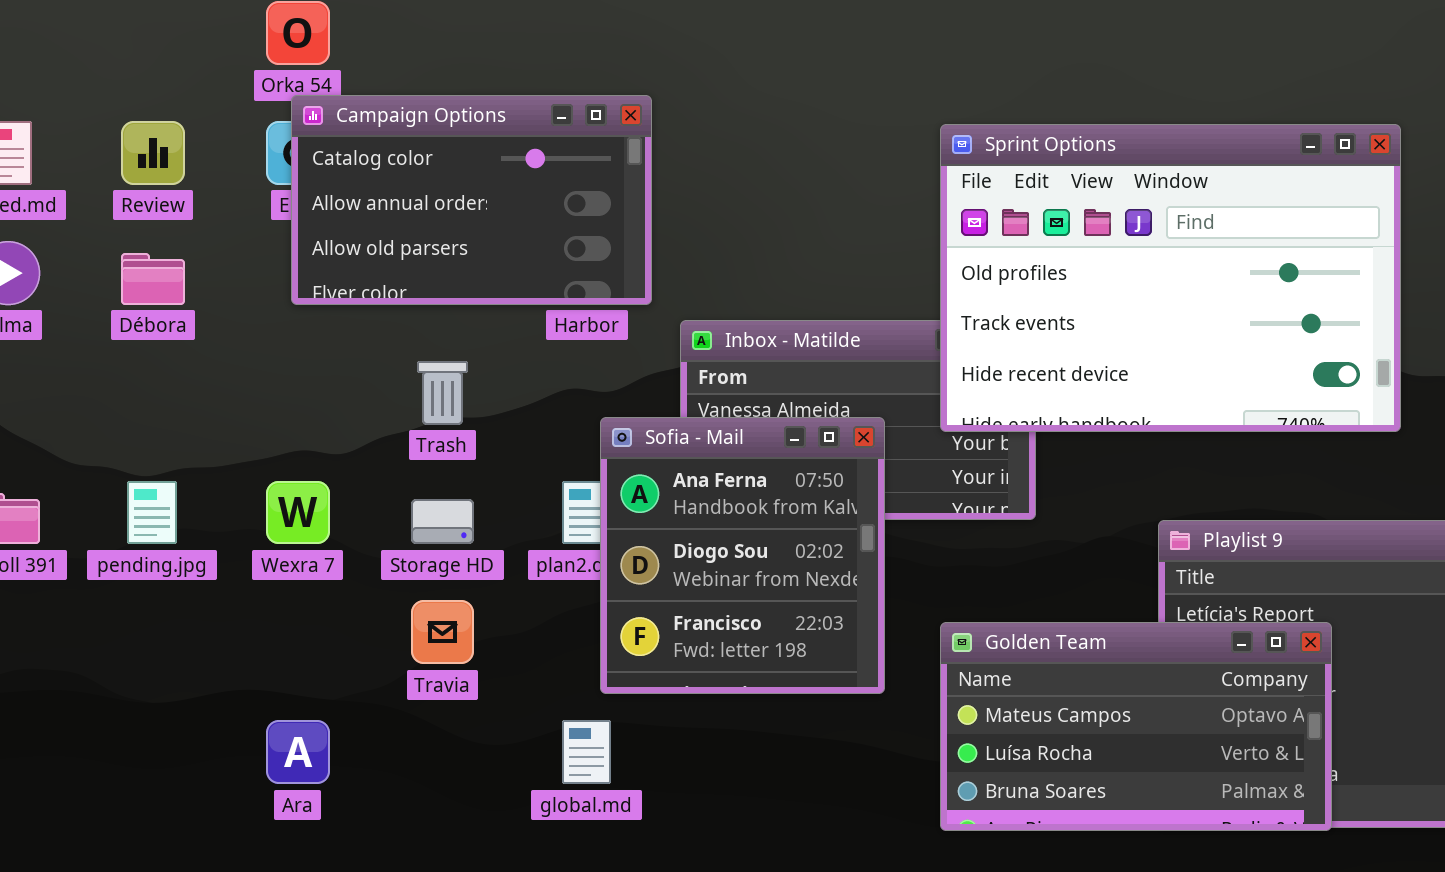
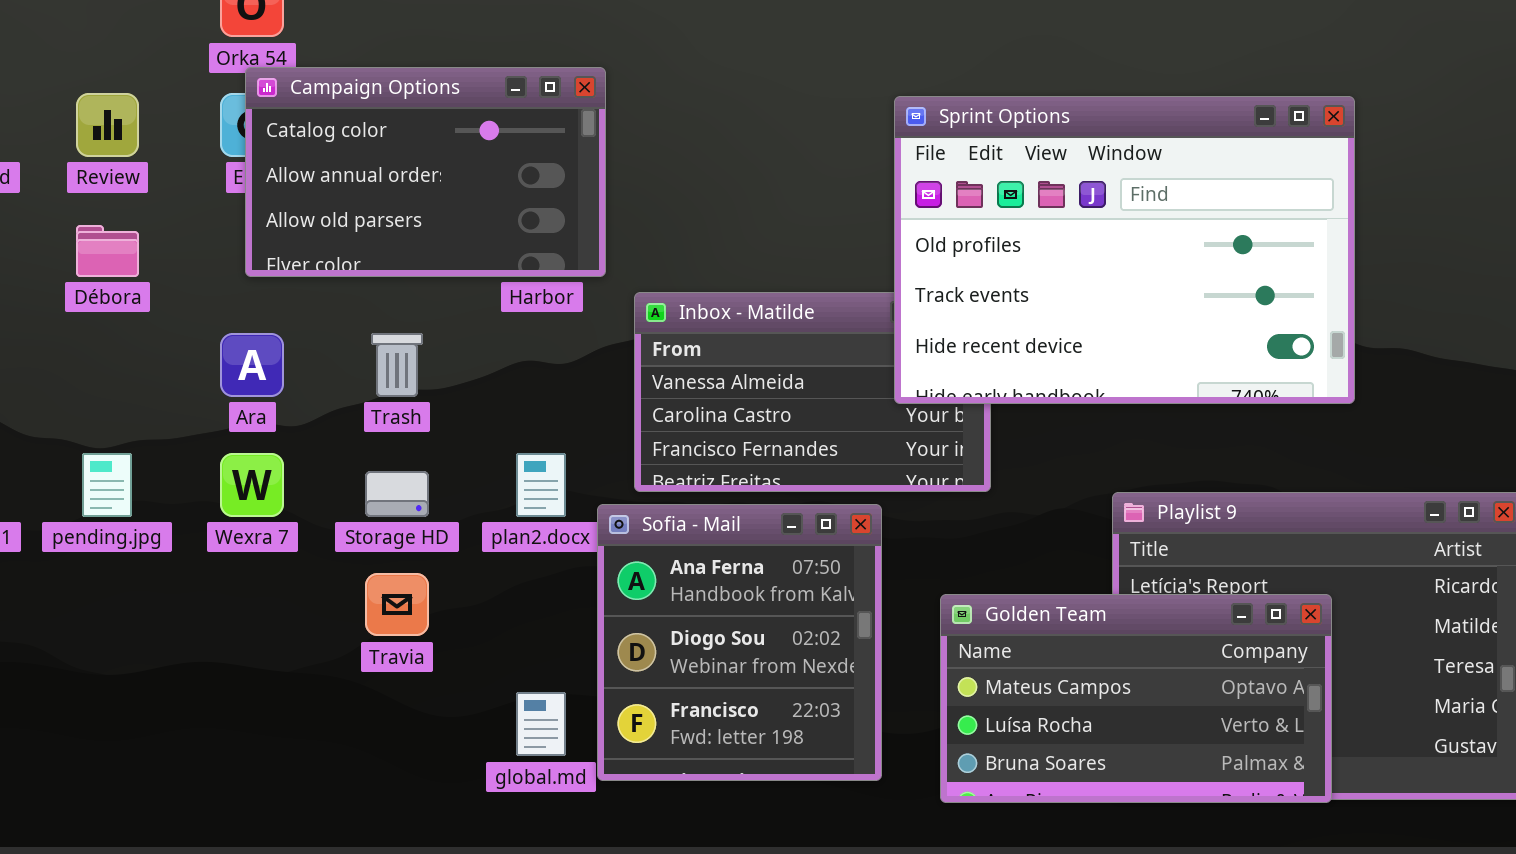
Sofia - Mail: [600,417,885,694] -> [597,504,882,781], moved
Golden Team: [940,622,1332,831] -> [940,594,1332,803], moved
Ara: [266,720,330,784] -> [220,333,284,397], moved

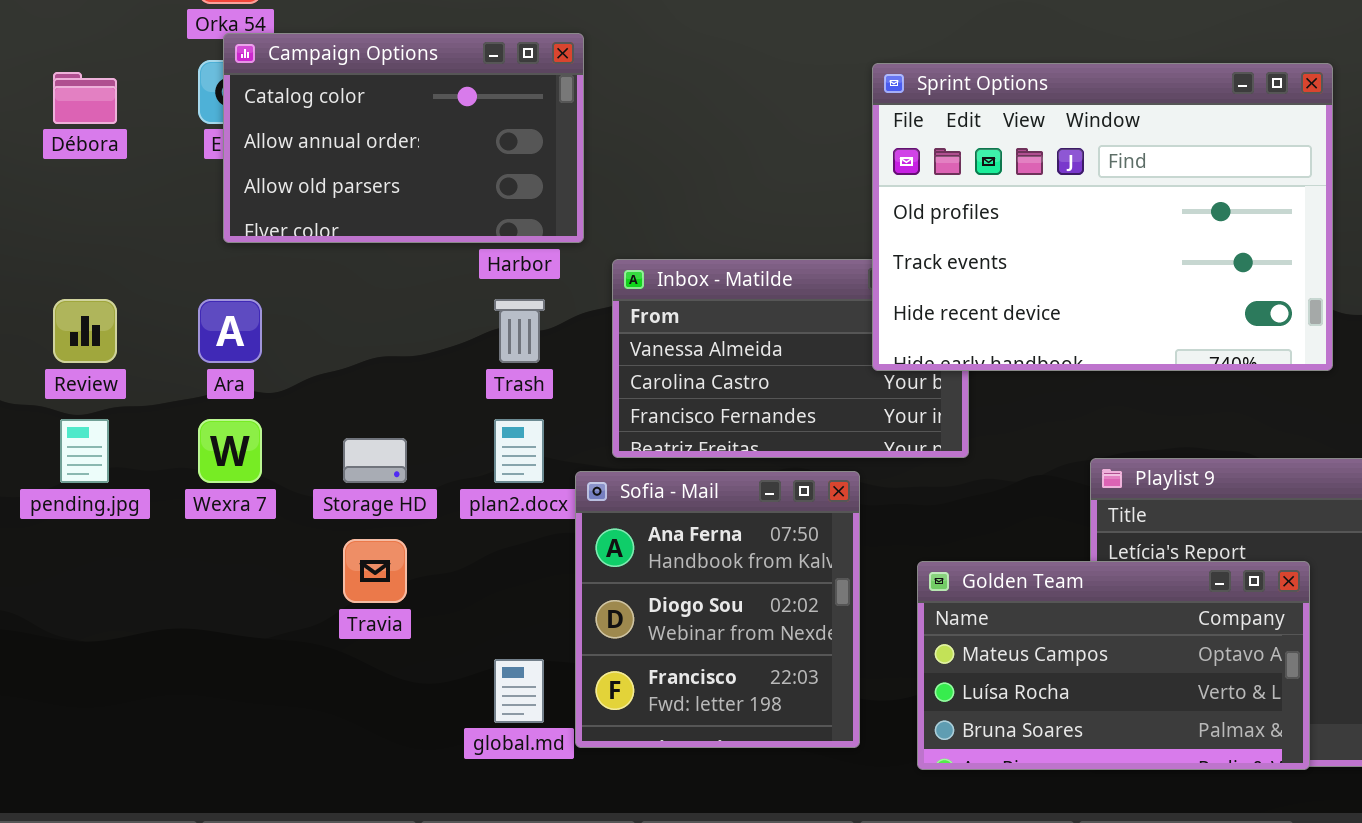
Review: [76,93,139,157] -> [53,299,117,363], moved
Débora: [76,225,139,277] -> [53,72,117,124], moved
Trash: [371,333,423,397] -> [494,299,545,363], moved

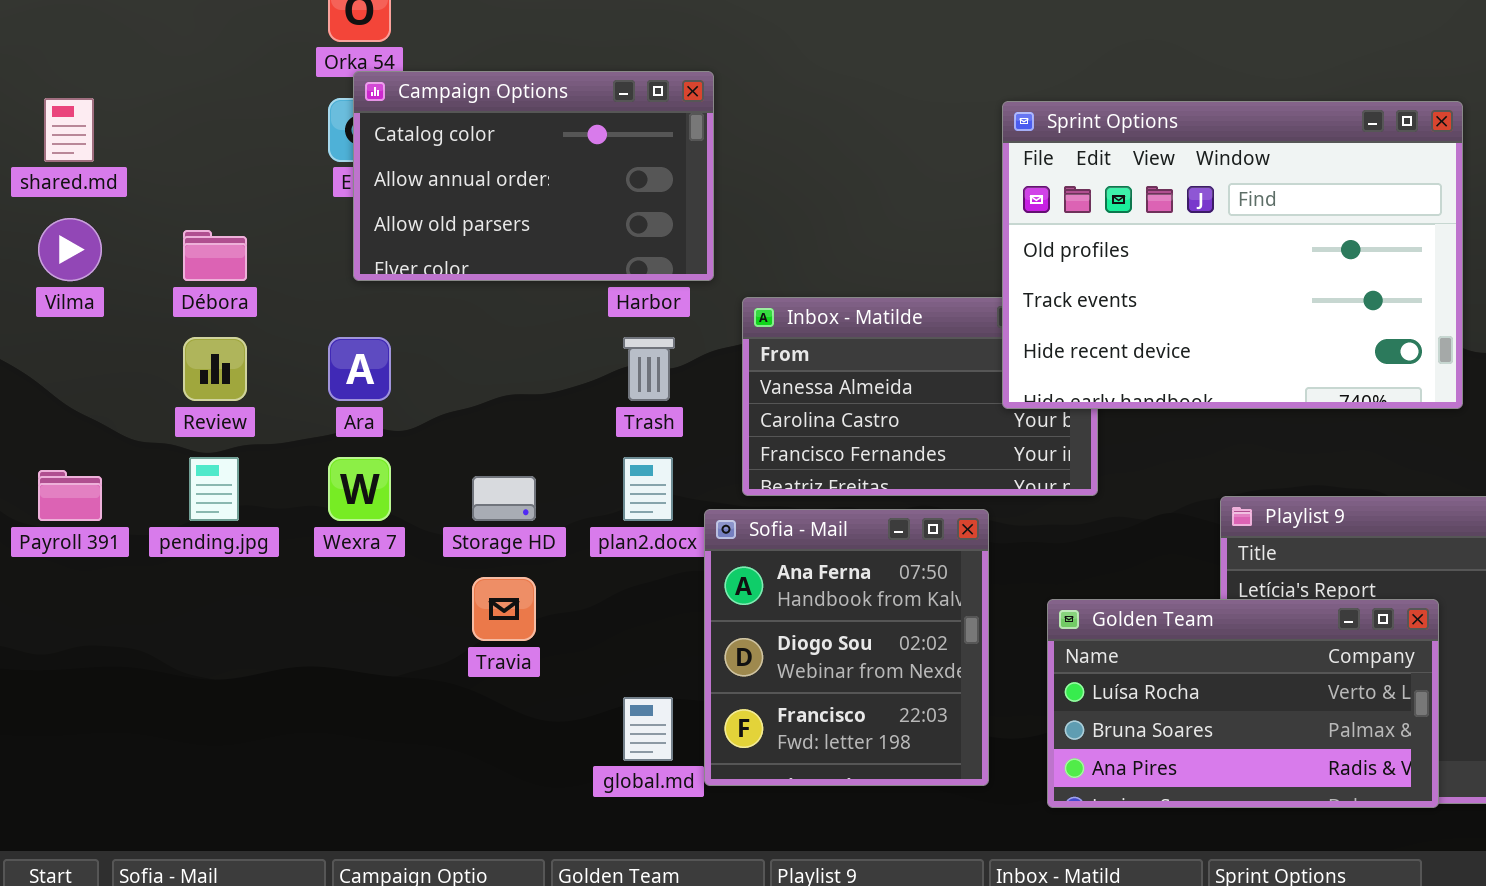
Débora: [53,72,117,124] -> [183,230,247,281], moved
Golden Team: [917,561,1310,770] -> [1047,599,1439,808], scrolled down 1 row

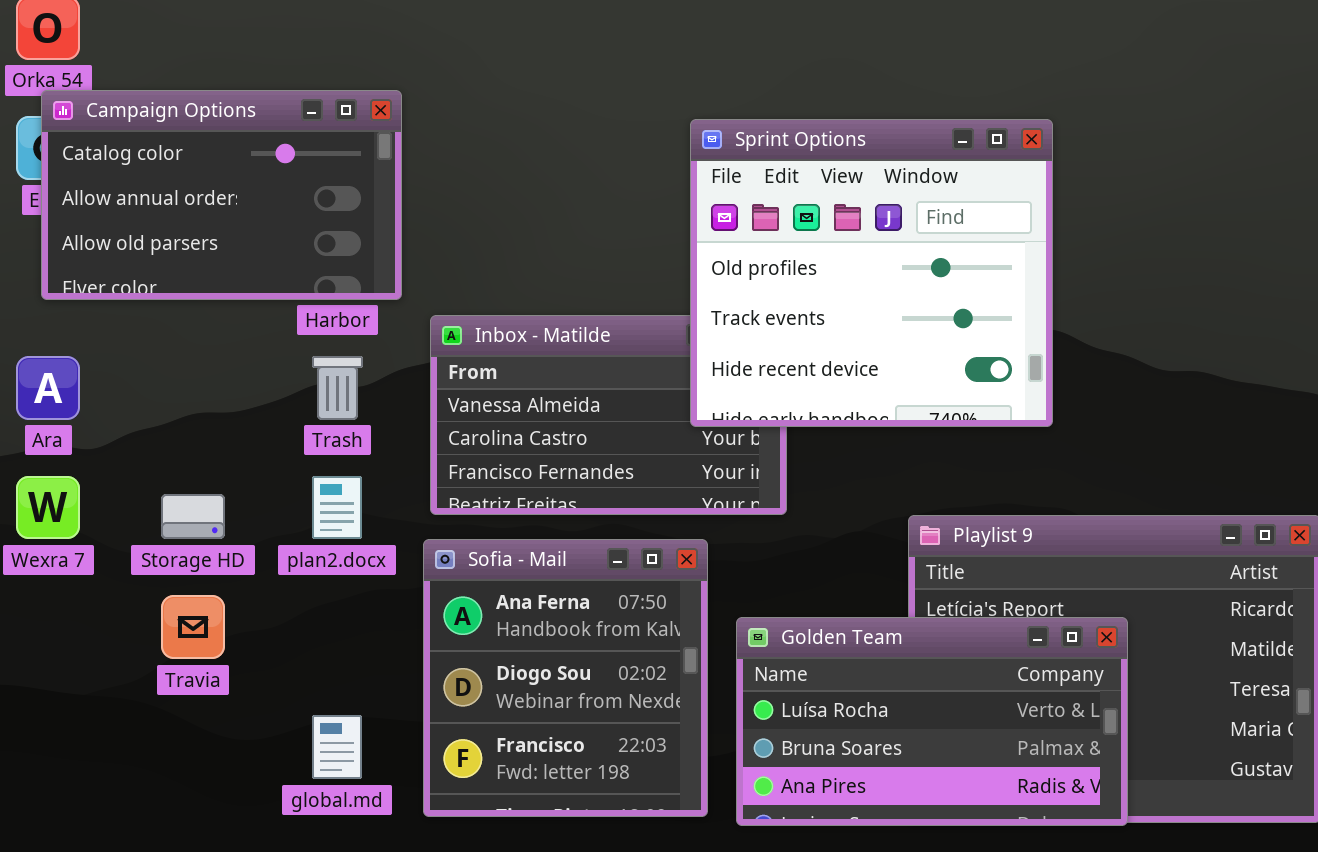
Sprint Options: [1002,101,1463,409] -> [690,119,1053,427], resized
Sofia - Mail: [704,509,989,786] -> [423,539,708,817], moved

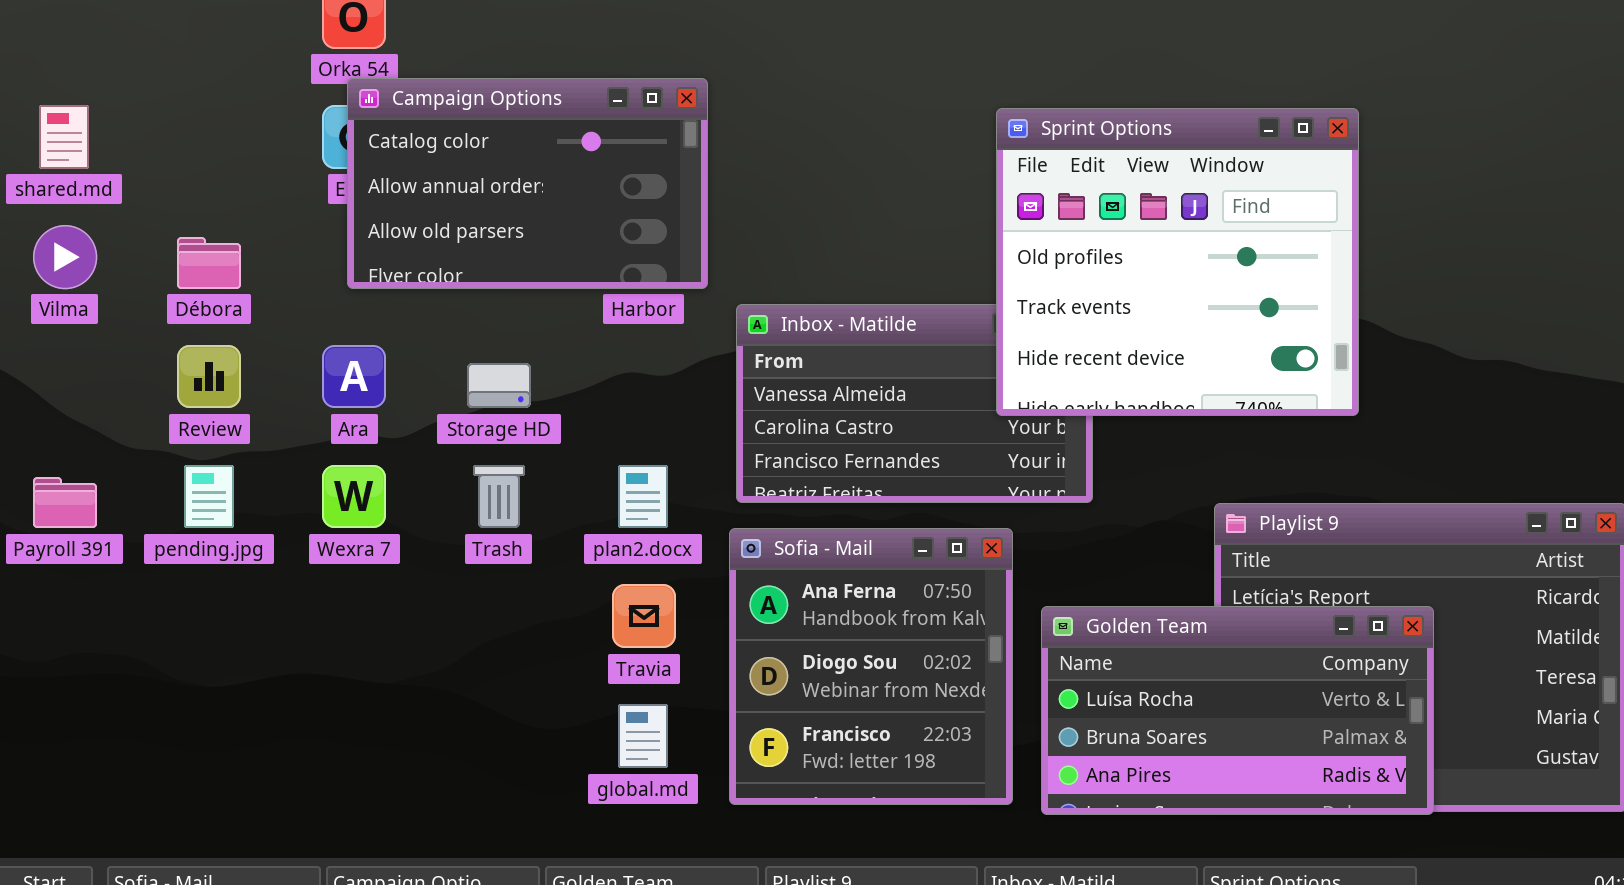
Trash: [312,356,363,420] -> [473,465,525,528], moved
Storage HD: [161,494,225,539] -> [467,363,531,408], moved
Travia: [161,595,225,659] -> [612,584,676,648], moved

